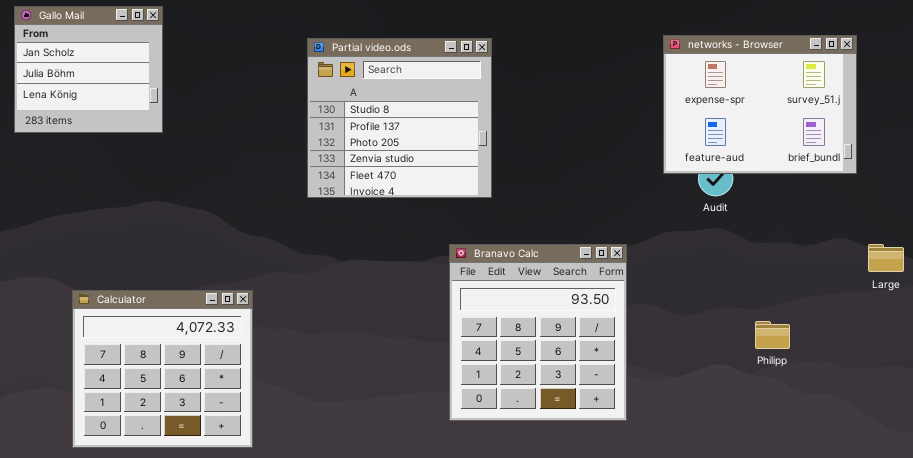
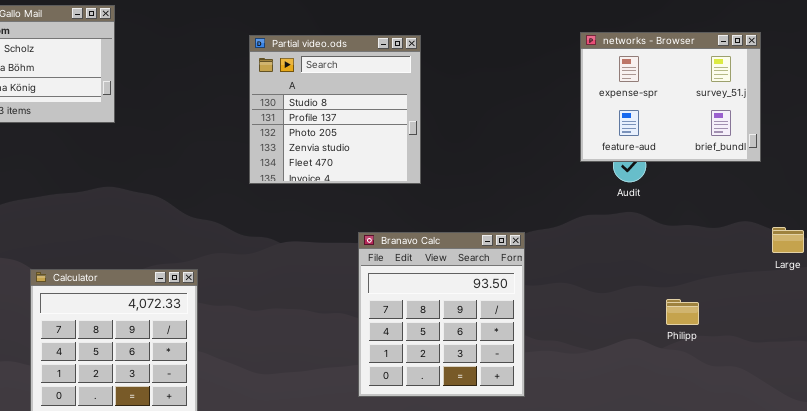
Branavo Calc: [449,244,627,421] -> [358,232,525,397], moved

